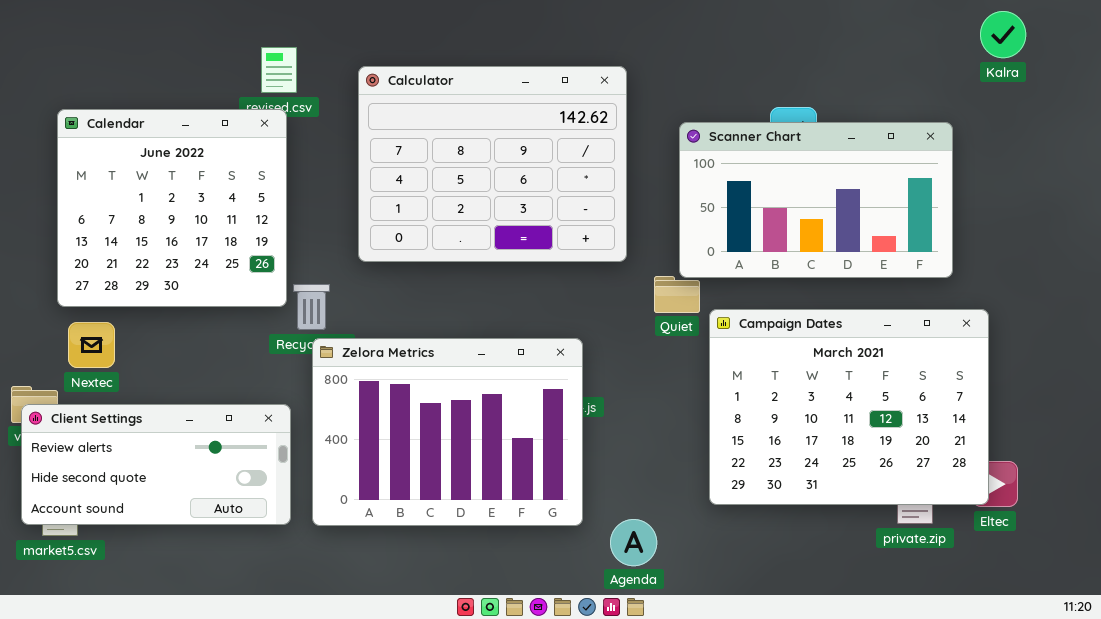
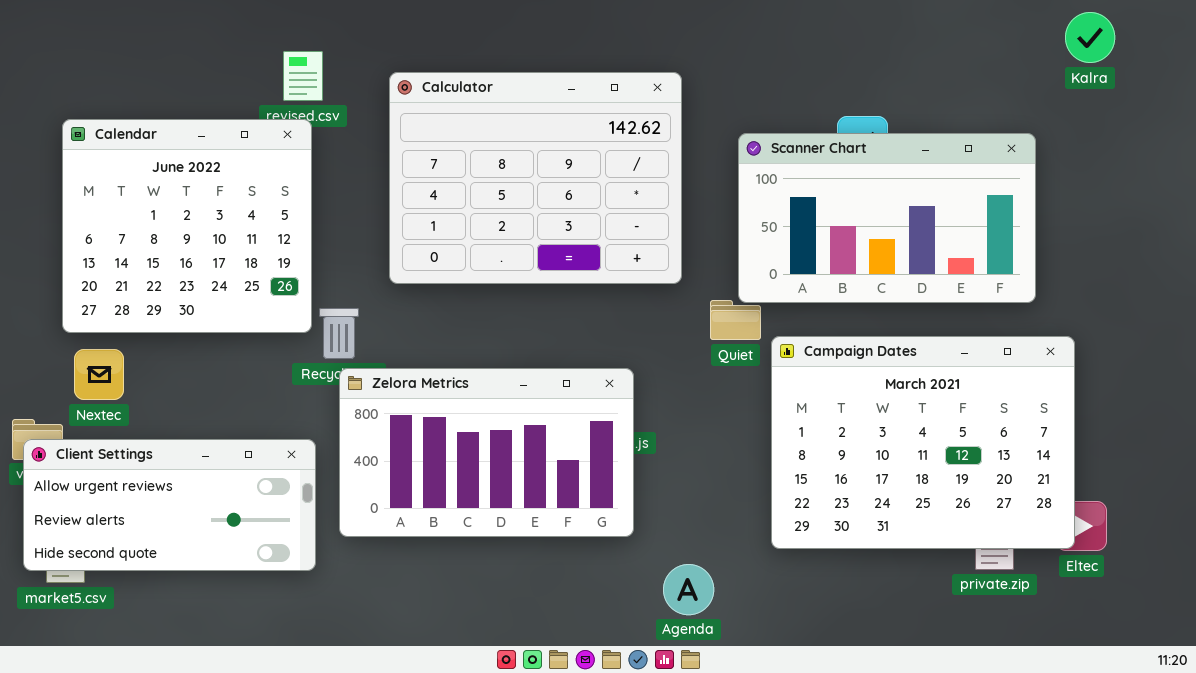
Zelora Metrics: [312,338,583,526] -> [339,368,634,537], resized
Client Settings: [21,404,291,525] -> [23,439,316,571], scrolled up 1 row

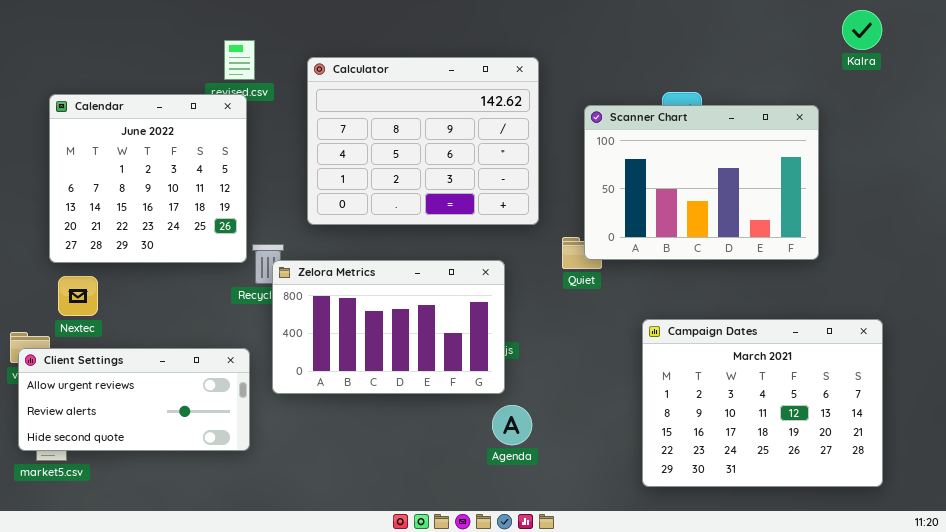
Scanner Chart: [738,133,1036,303] -> [584,105,819,260], resized
Campaign Dates: [771,336,1075,549] -> [642,319,883,487], moved
Zelora Metrics: [339,368,634,537] -> [272,260,505,394], moved
Agenda: [663,564,714,615] -> [492,405,532,445], moved

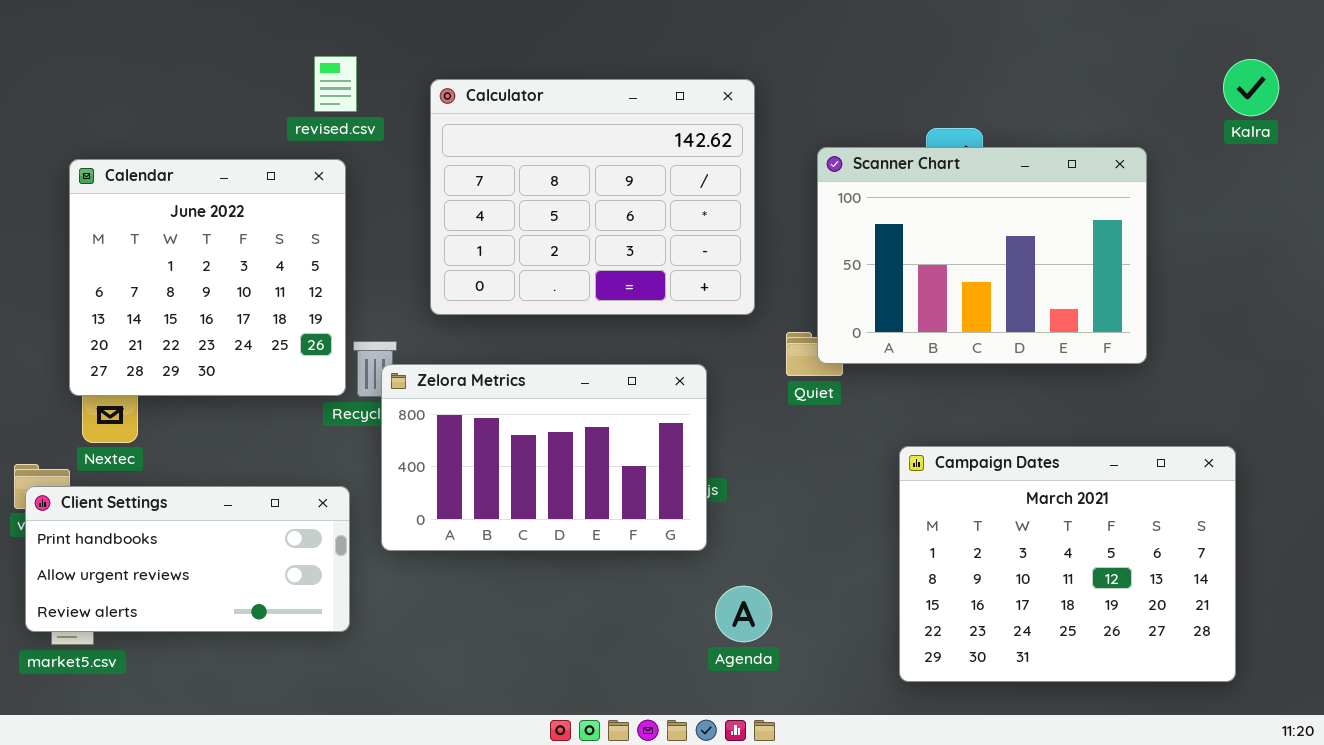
Kalra: [842,10,882,50] -> [1223,59,1279,116], moved
Calendar: [49,94,247,263] -> [69,159,346,396], moved
Client Settings: [18,348,250,451] -> [25,486,350,632], scrolled up 1 row
Agenda: [492,405,532,445] -> [715,586,772,642], moved

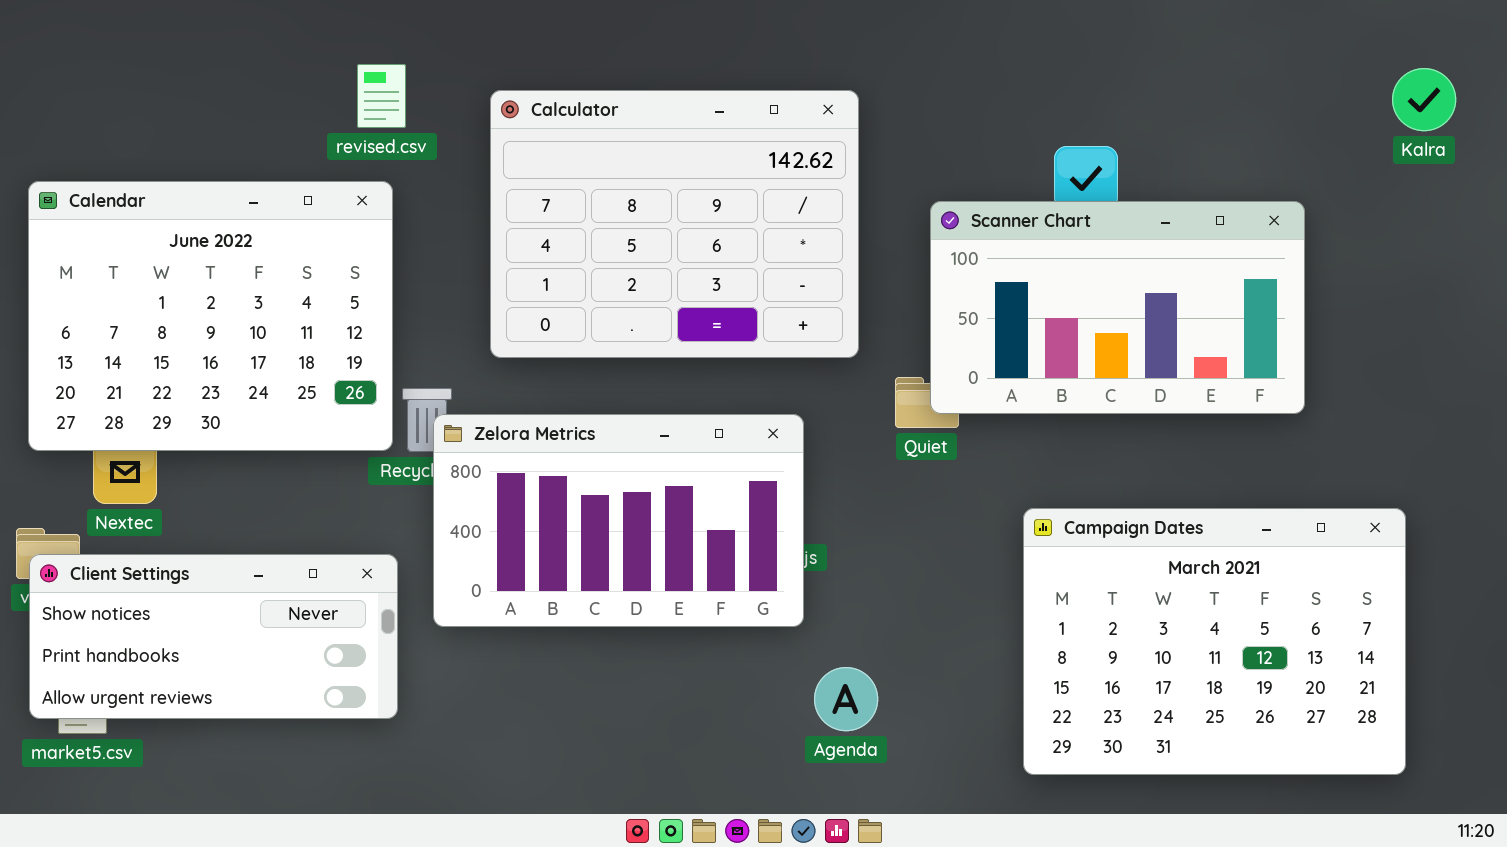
Scanner Chart: [817,147,1147,364] -> [930,201,1305,414], resized
Calendar: [69,159,346,396] -> [28,181,393,451], resized
Client Settings: [25,486,350,632] -> [29,554,398,719], scrolled up 1 row

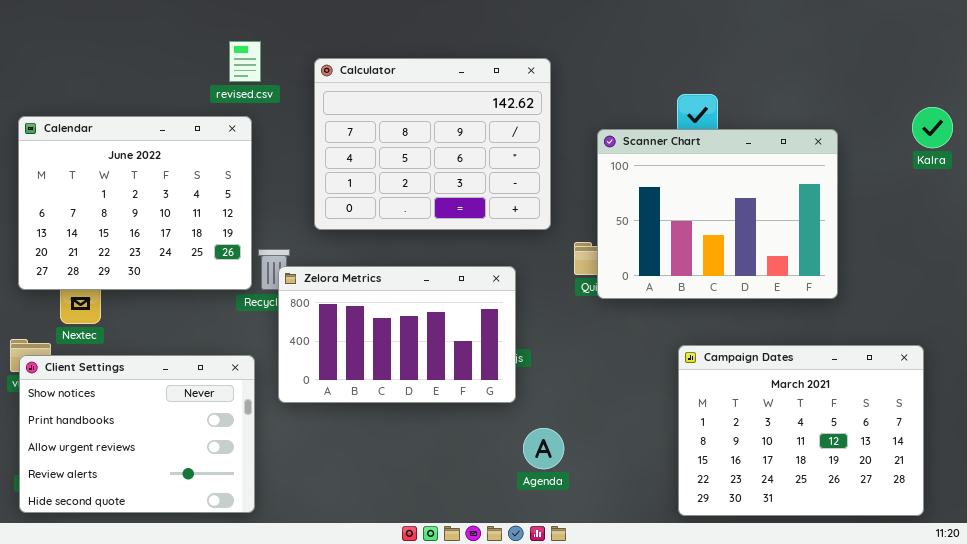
Kalra: [1392,68,1456,131] -> [912,107,953,148], moved
Scanner Chart: [930,201,1305,414] -> [597,129,838,299], resized
Campaign Dates: [1023,508,1406,775] -> [678,345,924,516], moved
Client Settings: [29,554,398,719] -> [19,355,255,513], resized

